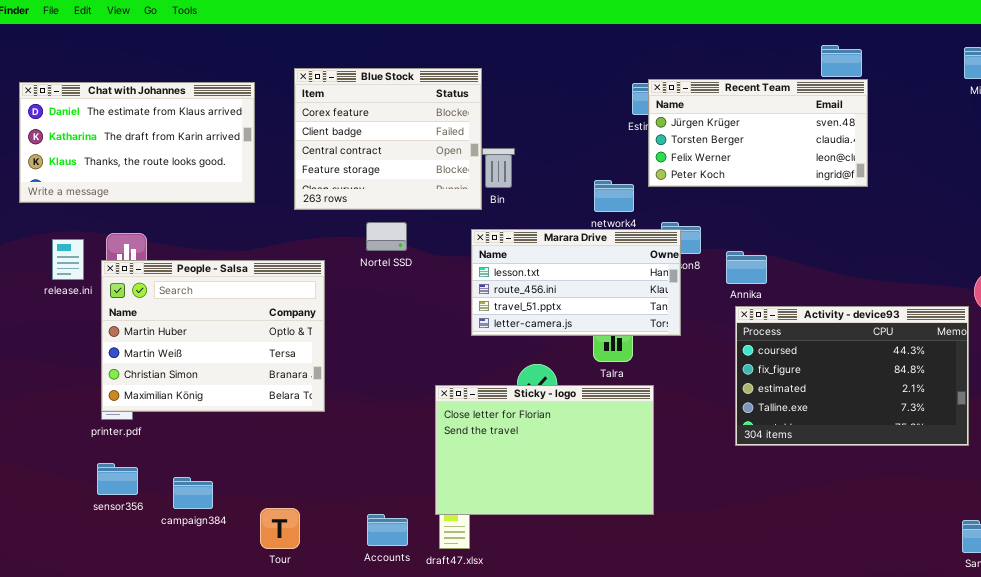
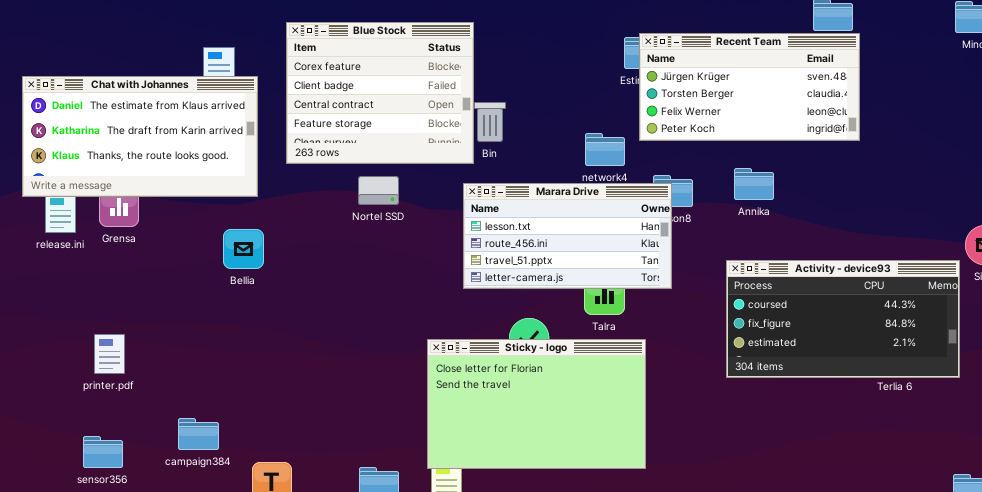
Chat with Johannes: [19,82,255,203] -> [22,76,258,197], moved
Annika: [726,251,767,284] -> [734,168,774,200], moved
People - Salsa: [101,260,325,412] -> none, closed
Activity - device93: [735,306,969,446] -> [726,260,960,378], resized
sensor356: [97,463,138,495] -> [83,436,123,468], moved
campaign384: [173,477,213,509] -> [178,418,219,450], moved

